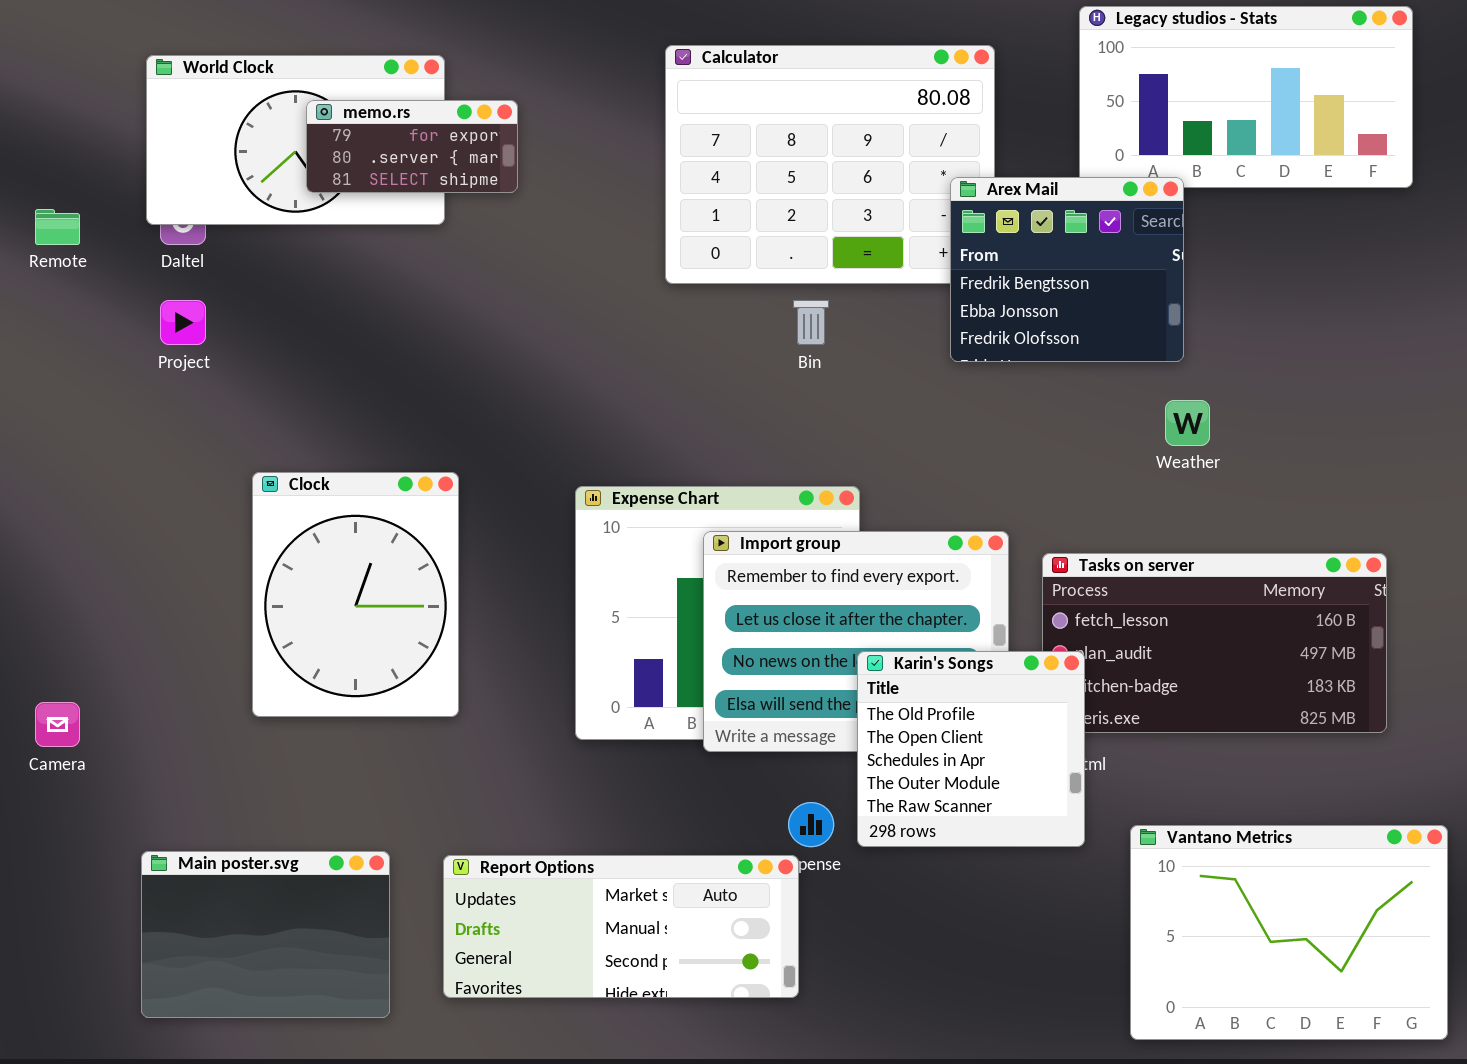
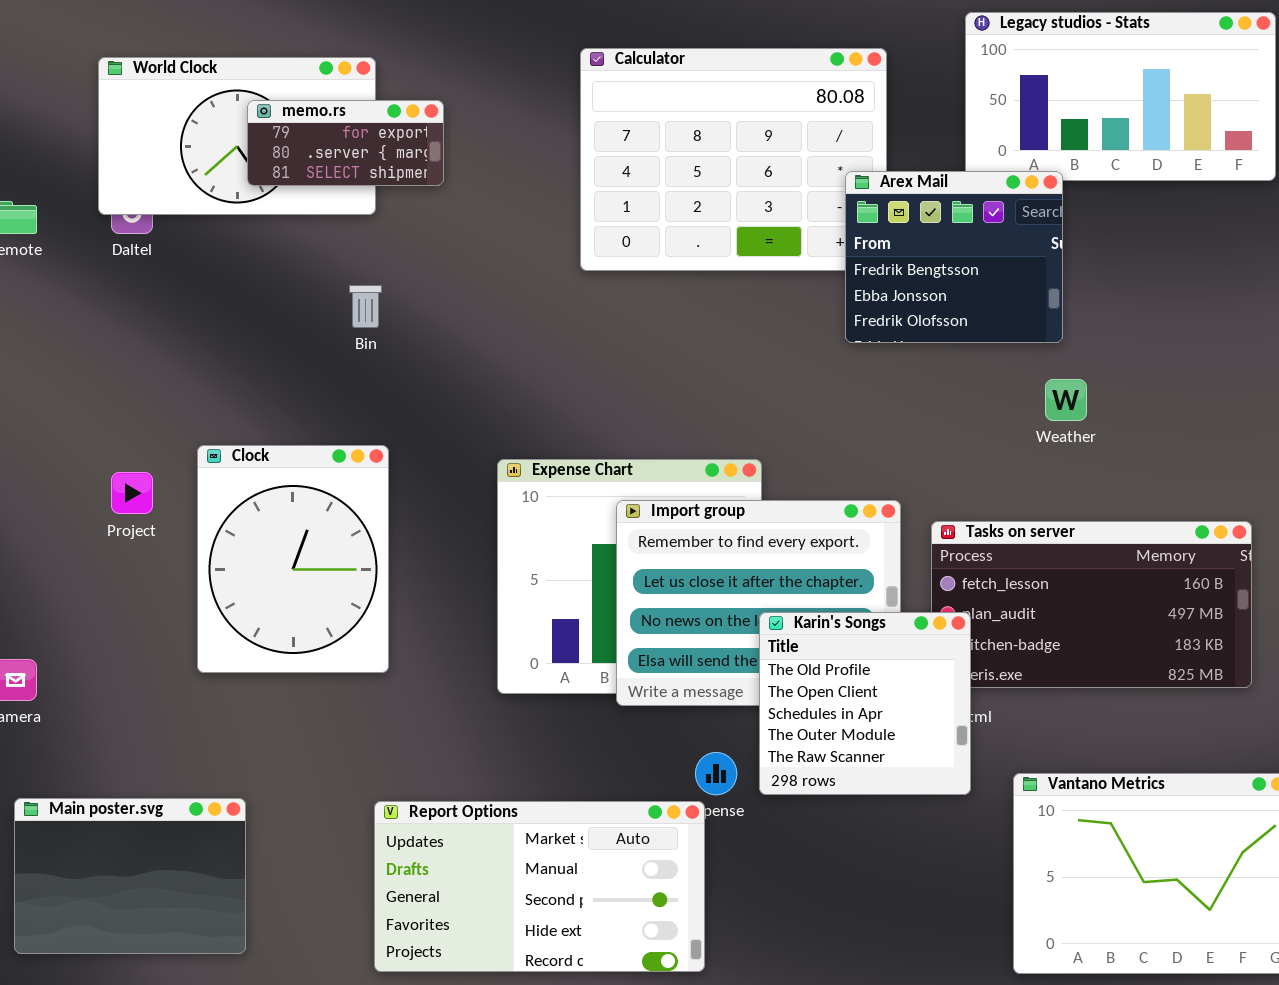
Project: [160,300,206,345] -> [111,472,153,514], moved
Bin: [793,300,829,345] -> [349,285,382,328], moved
Main poster.svg: [141,851,390,1018] -> [14,798,246,954], moved
Report Options: [443,855,799,998] -> [374,801,705,972], resized

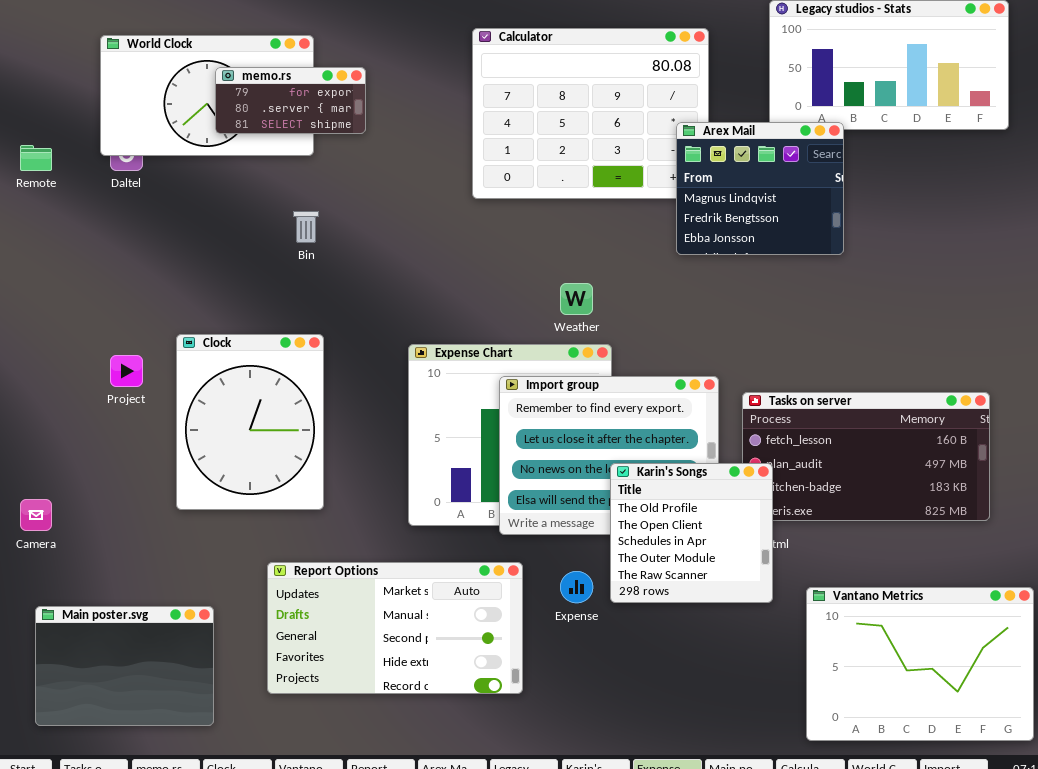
Arex Mail: [845,171,1063,343] -> [676,122,844,255], scrolled up 1 row
Weather: [1045,379,1087,421] -> [560,283,593,315], moved
Report Options: [374,801,705,972] -> [267,562,523,694], moved

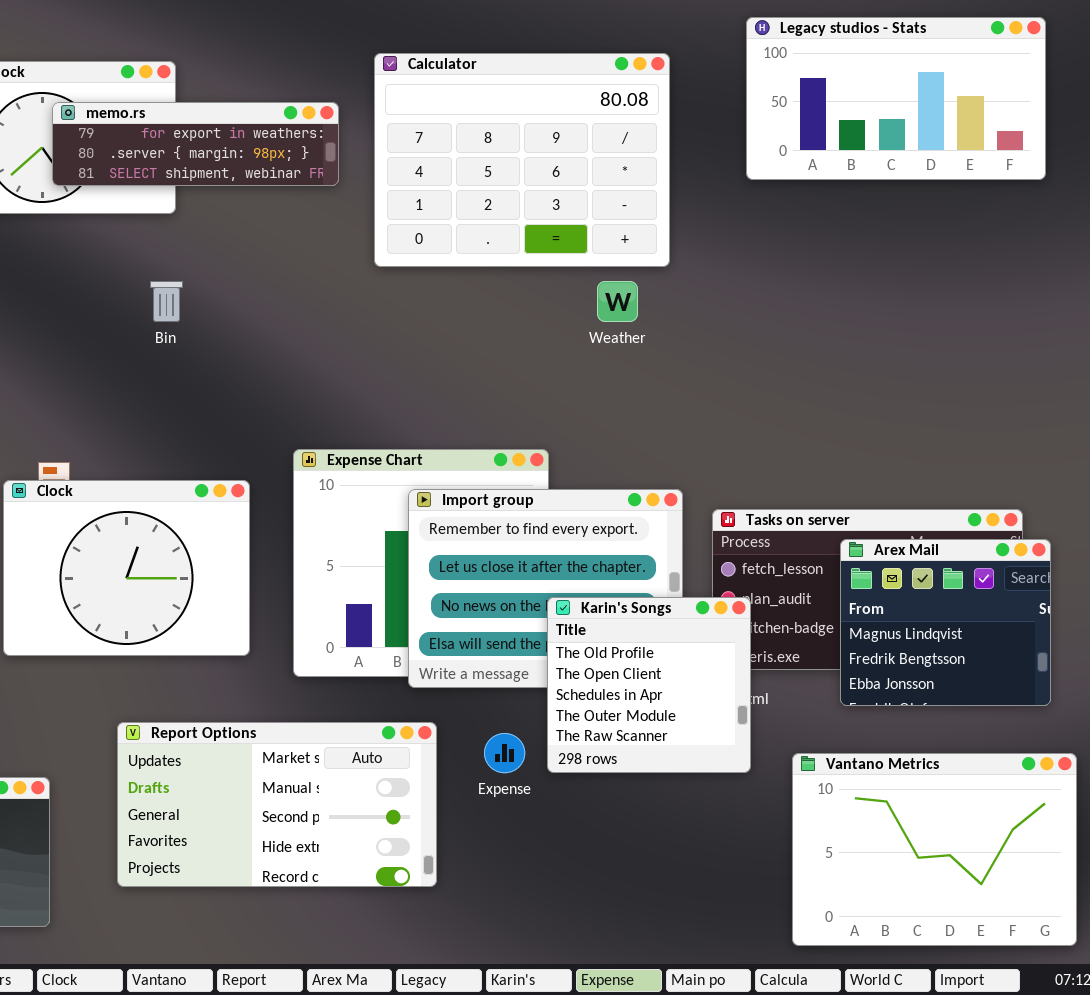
memo.rs: [215,67,366,134] -> [52,102,339,186], resized
Arex Mail: [676,122,844,255] -> [840,539,1051,706], moved
Weather: [560,283,593,315] -> [597,281,638,322], moved
Clock: [176,334,324,510] -> [3,480,250,656], resized

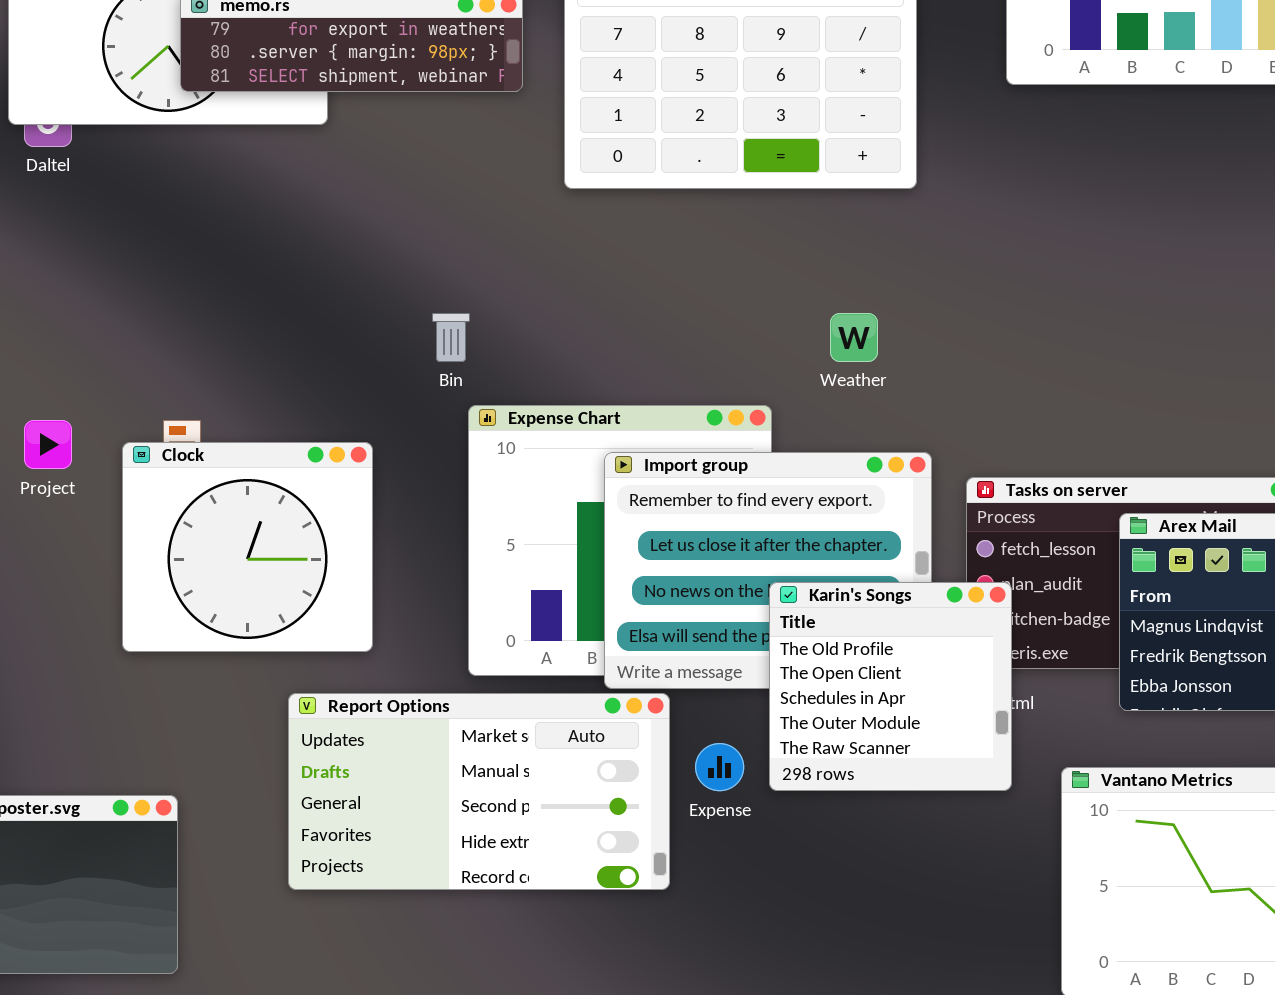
Bin: [150,281,183,322] -> [432,313,470,362], moved
Weather: [597,281,638,322] -> [830,313,878,362], moved
Clock: [3,480,250,656] -> [122,442,373,652], resized
Report Options: [117,722,437,887] -> [288,693,670,890], moved

